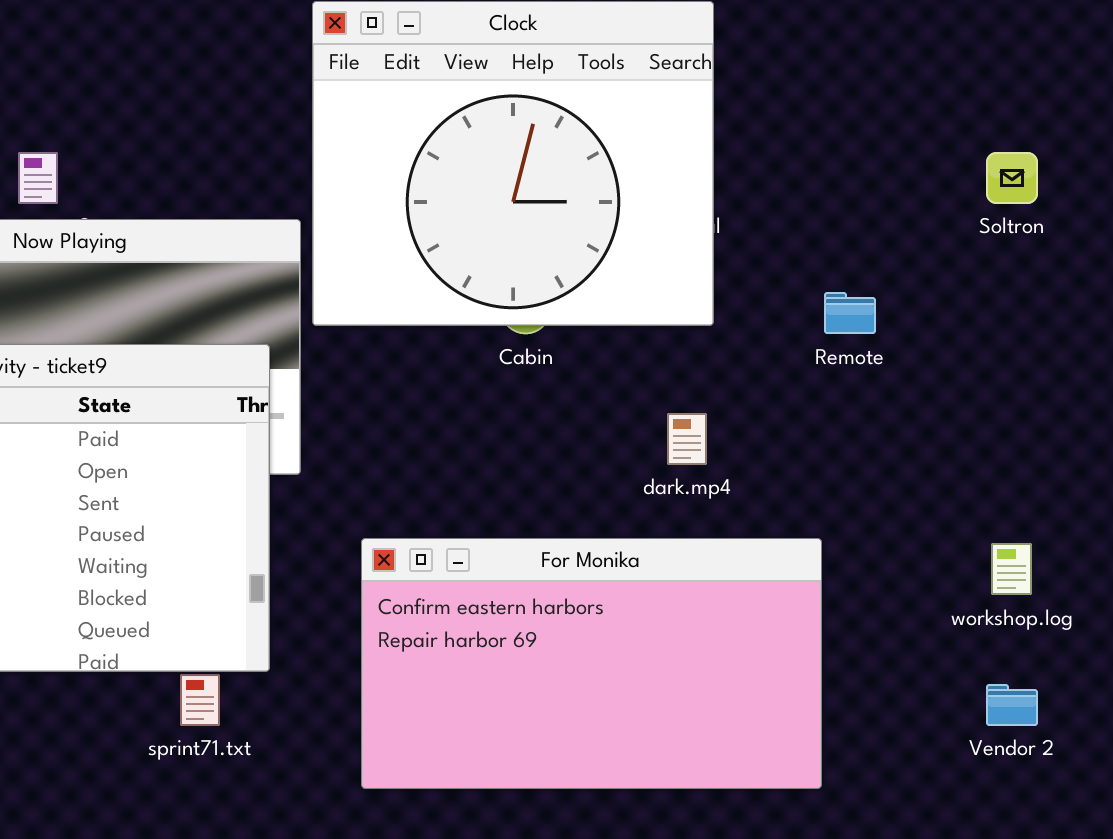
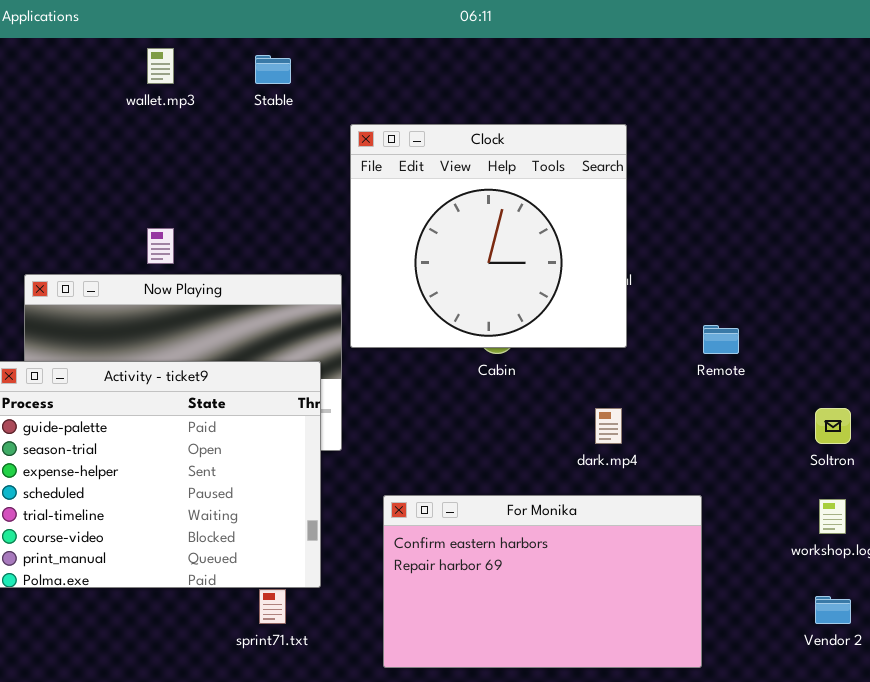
Soltron: [986,152,1038,204] -> [815,408,851,444], moved

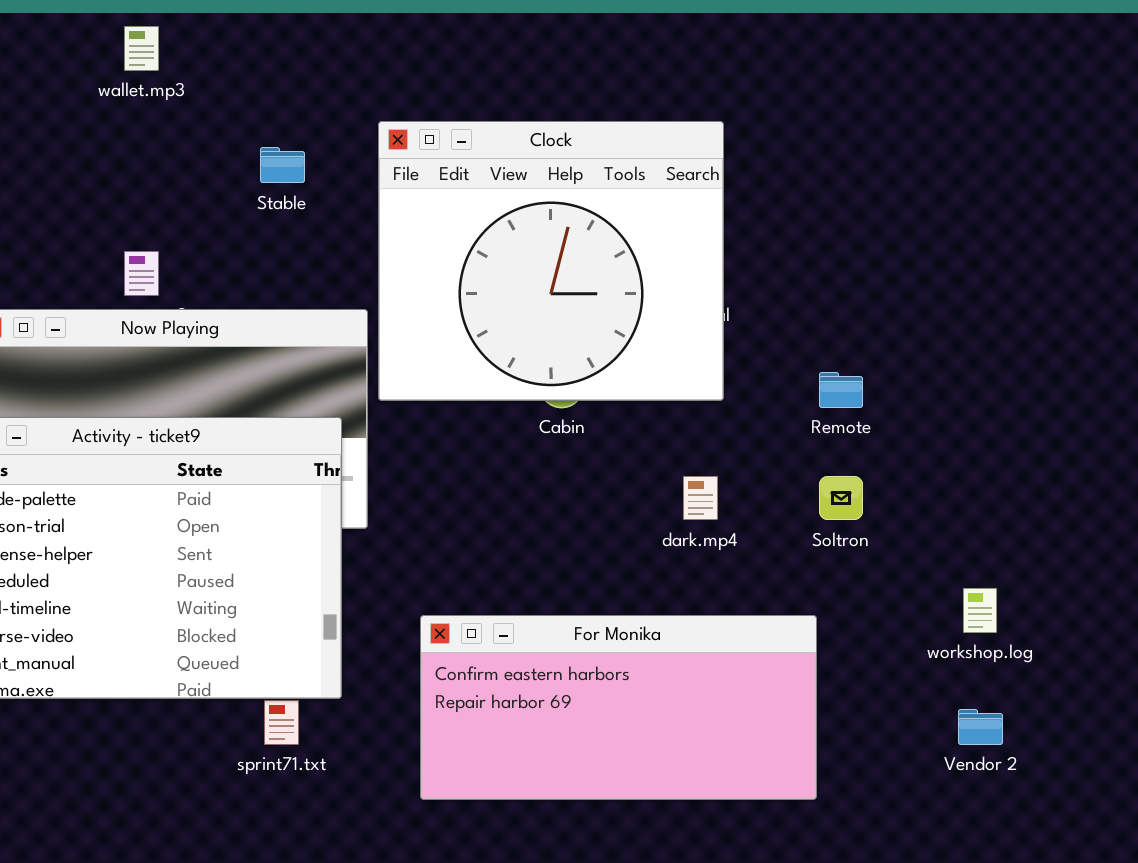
Stable: [255,55,291,84] -> [260,147,305,183], moved
Soltron: [815,408,851,444] -> [819,476,863,520], moved
For Monika: [383,495,702,668] -> [420,615,817,800], resized

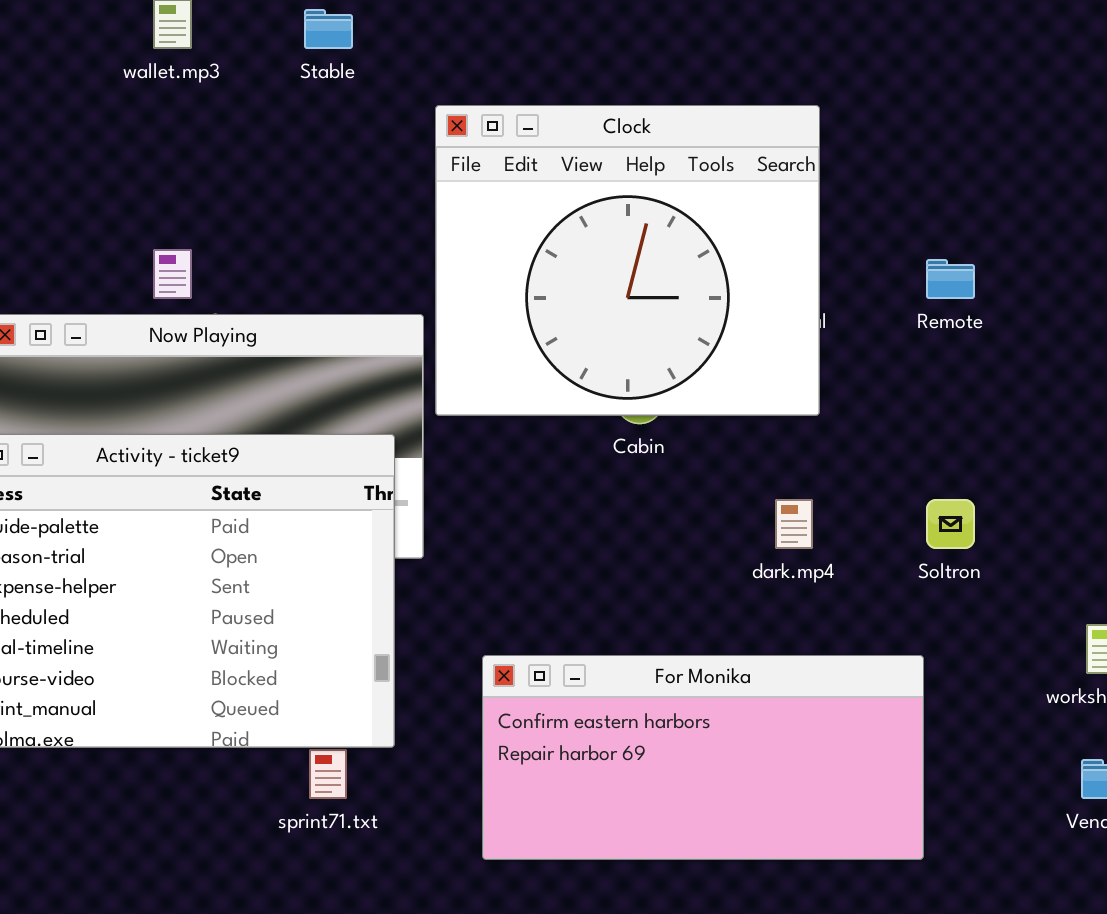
Stable: [260,147,305,183] -> [304,9,353,49], moved
Remote: [819,372,863,408] -> [926,259,975,299], moved

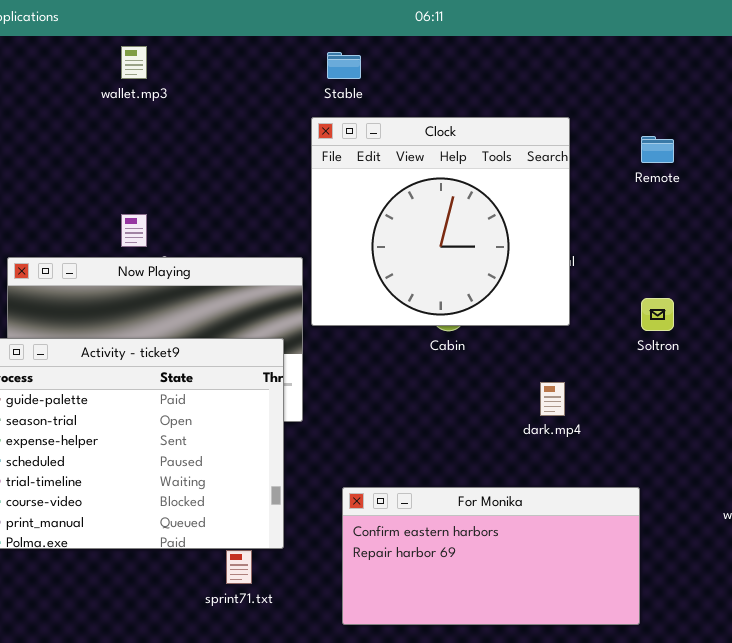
Stable: [304,9,353,49] -> [327,52,361,79], moved
Remote: [926,259,975,299] -> [641,136,674,163], moved
Soltron: [926,499,975,549] -> [641,298,674,331], moved

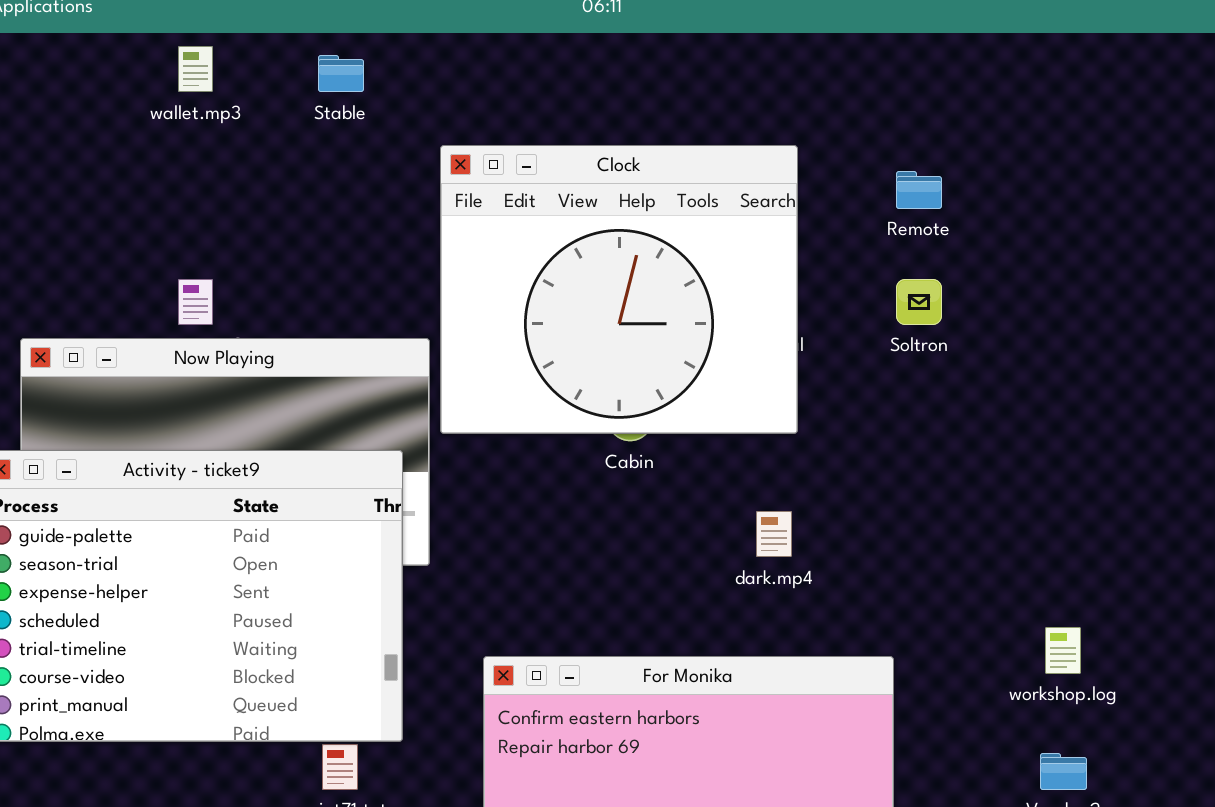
Stable: [327,52,361,79] -> [318,55,364,92], moved
Soltron: [641,298,674,331] -> [896,279,942,325], moved

